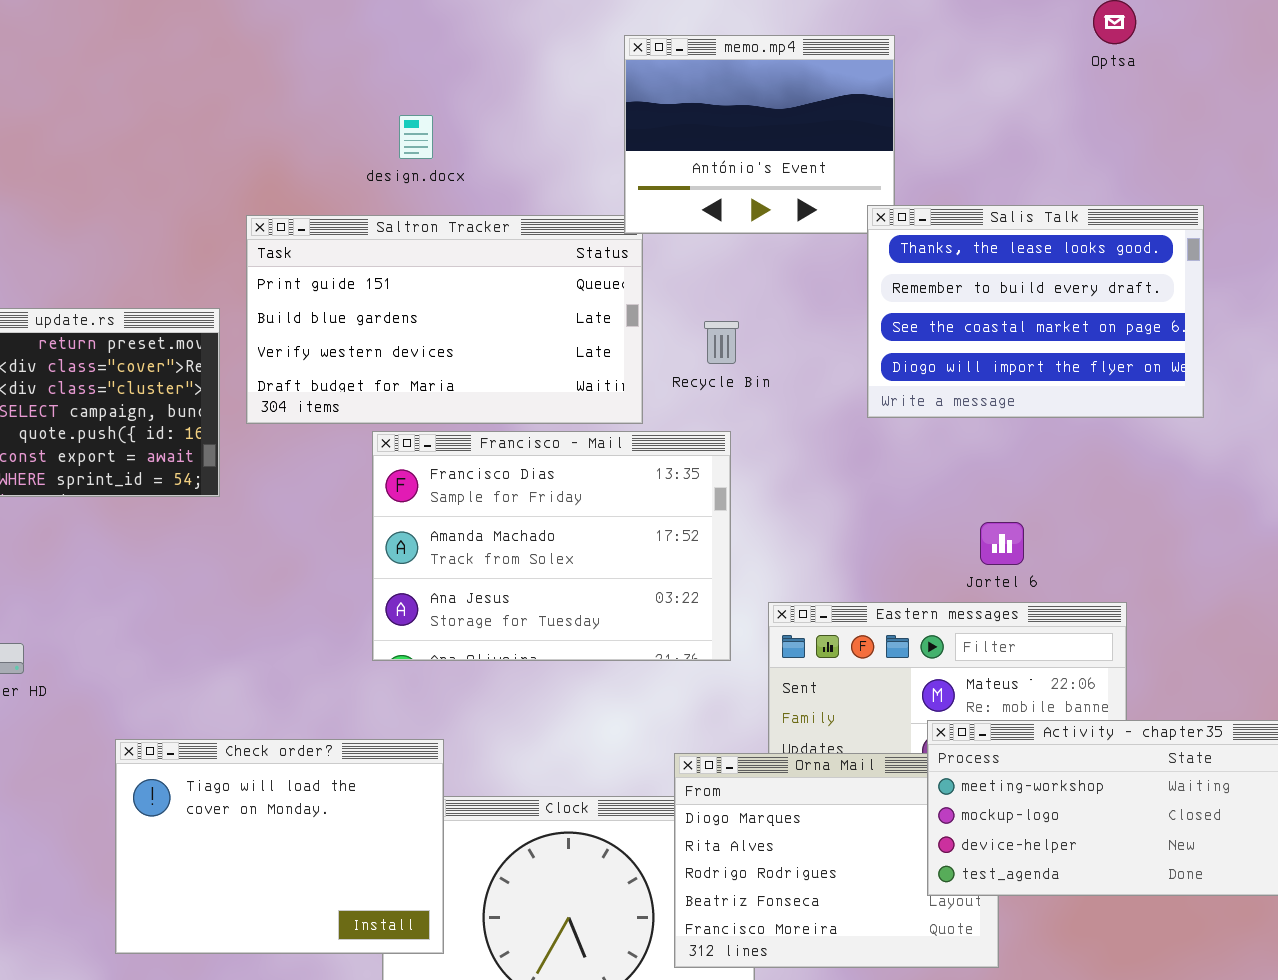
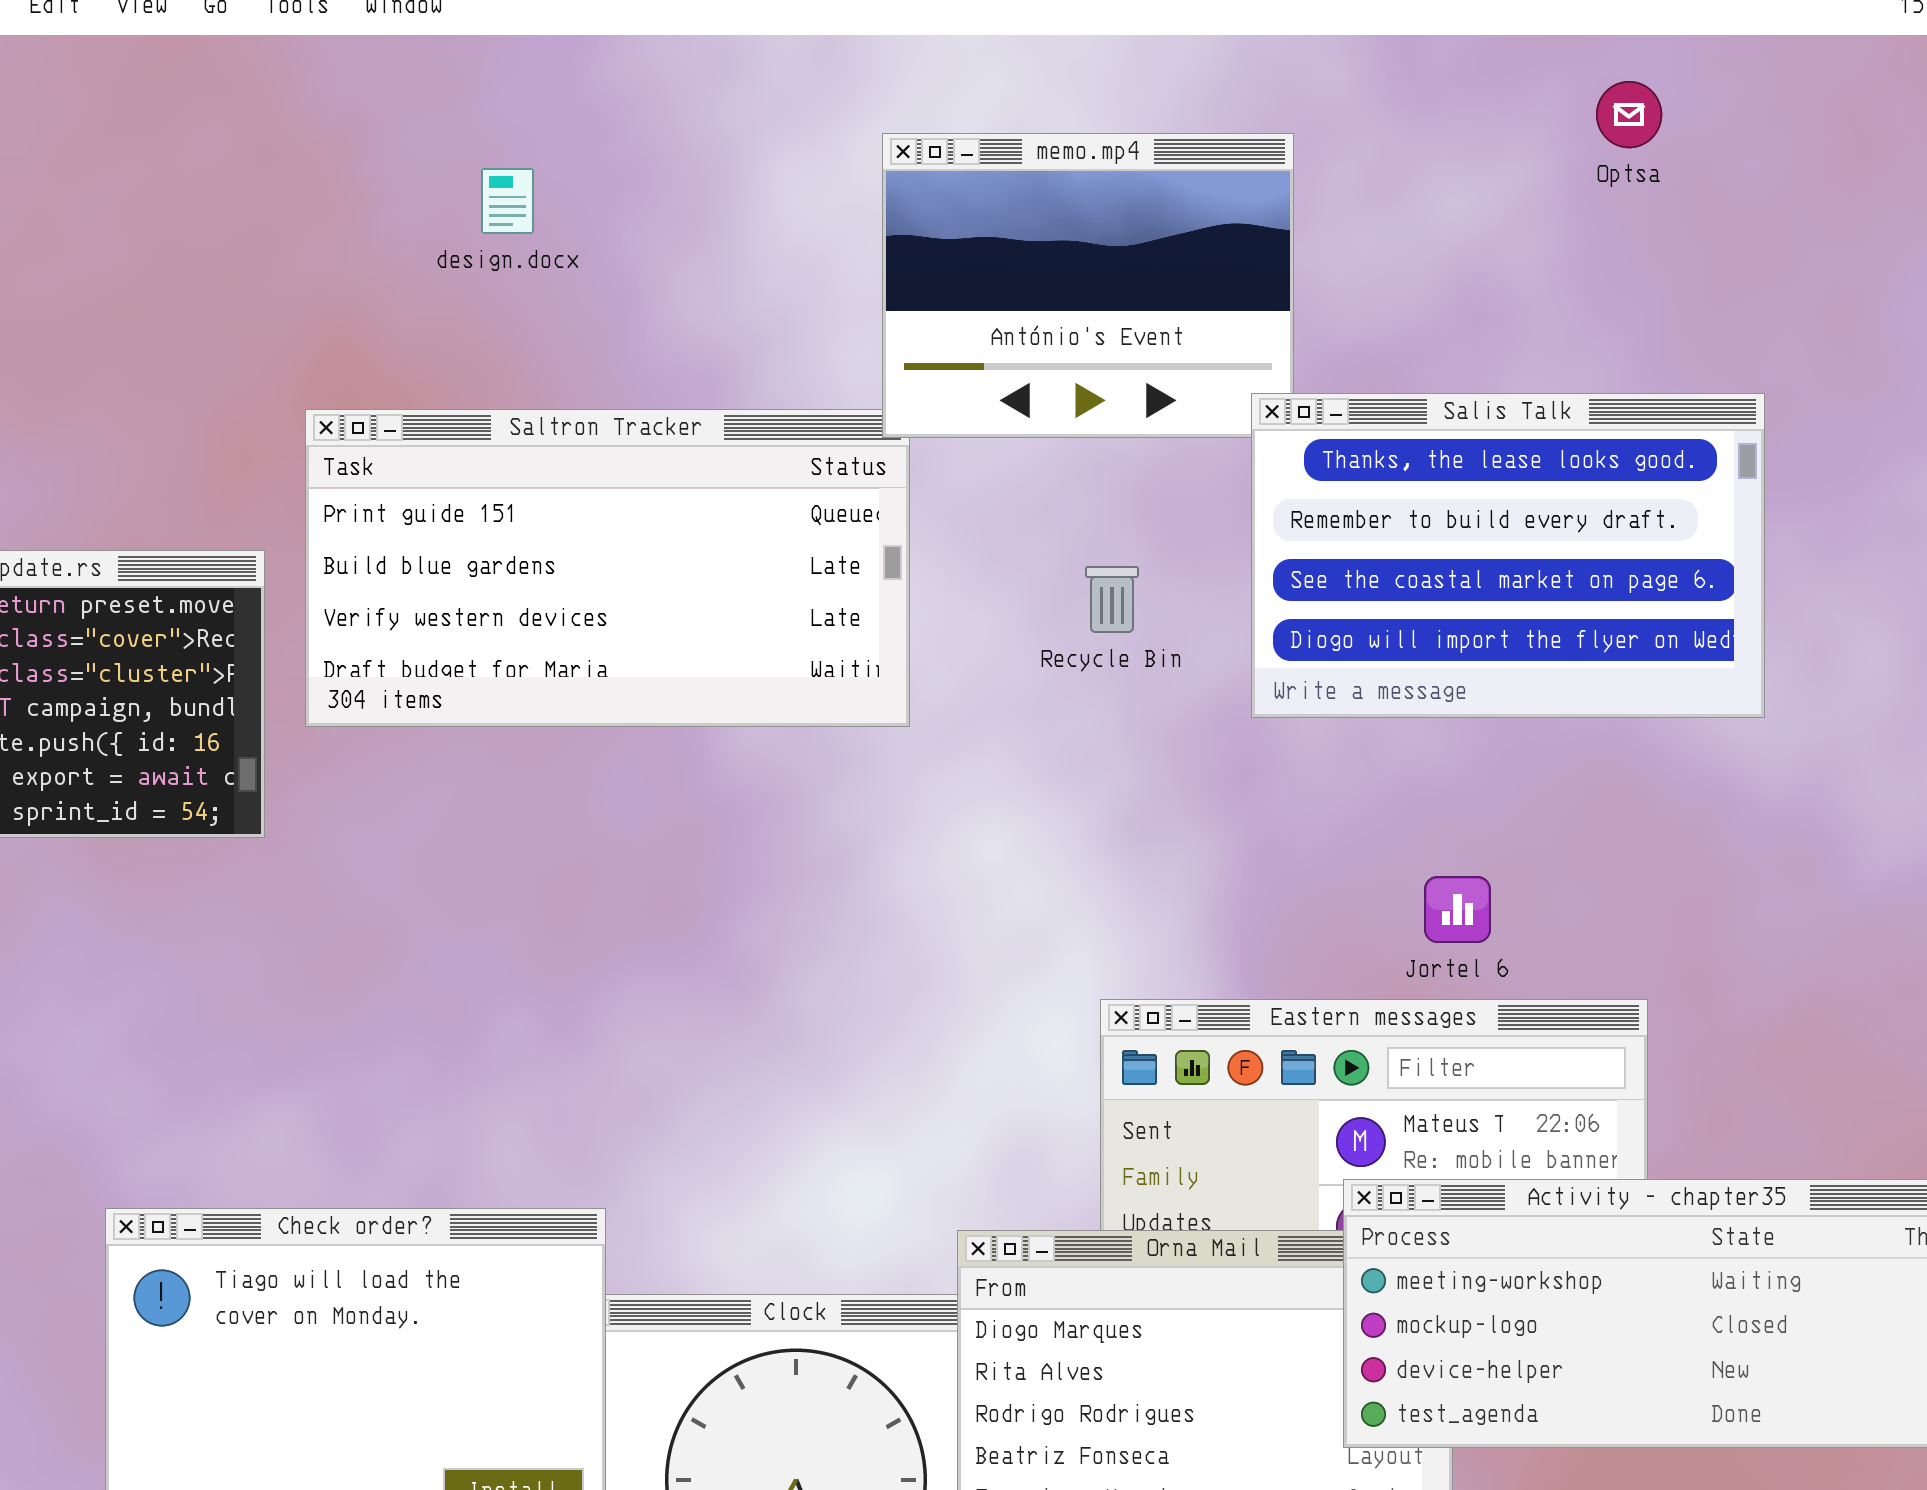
design.docx: [399,115,433,159] -> [481,168,534,234], moved
Recycle Bin: [704,321,739,364] -> [1085,566,1139,633], moved
Francisco - Mail: [372,431,731,661] -> none, closed

